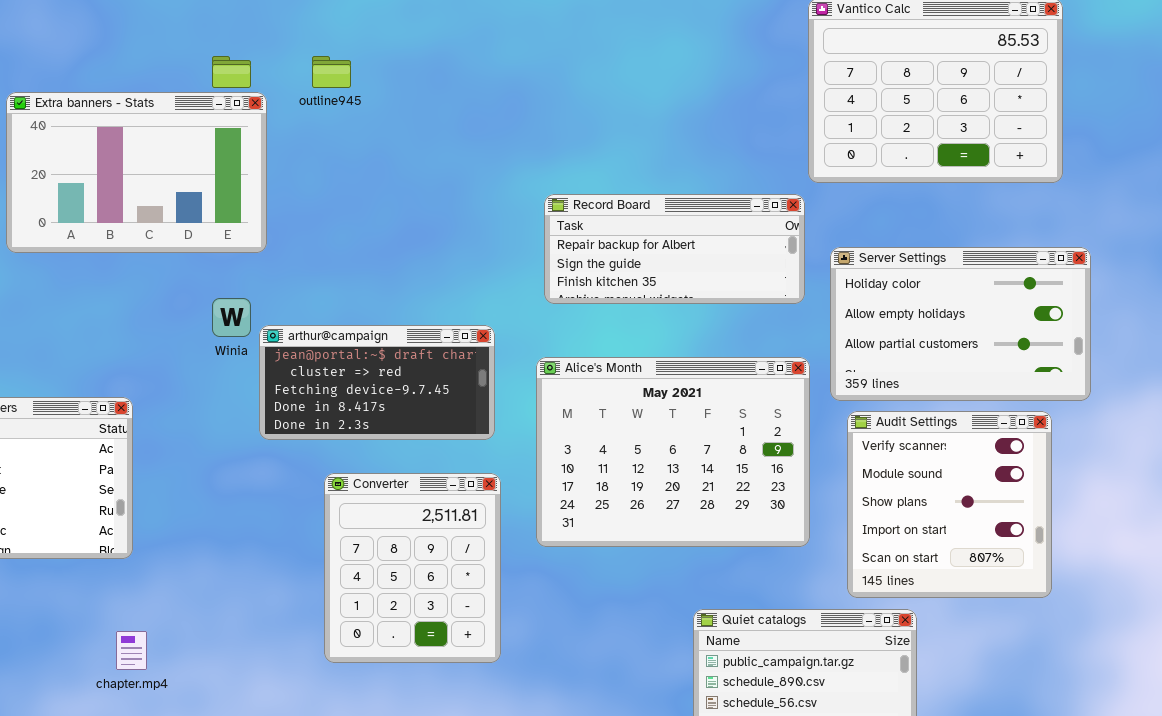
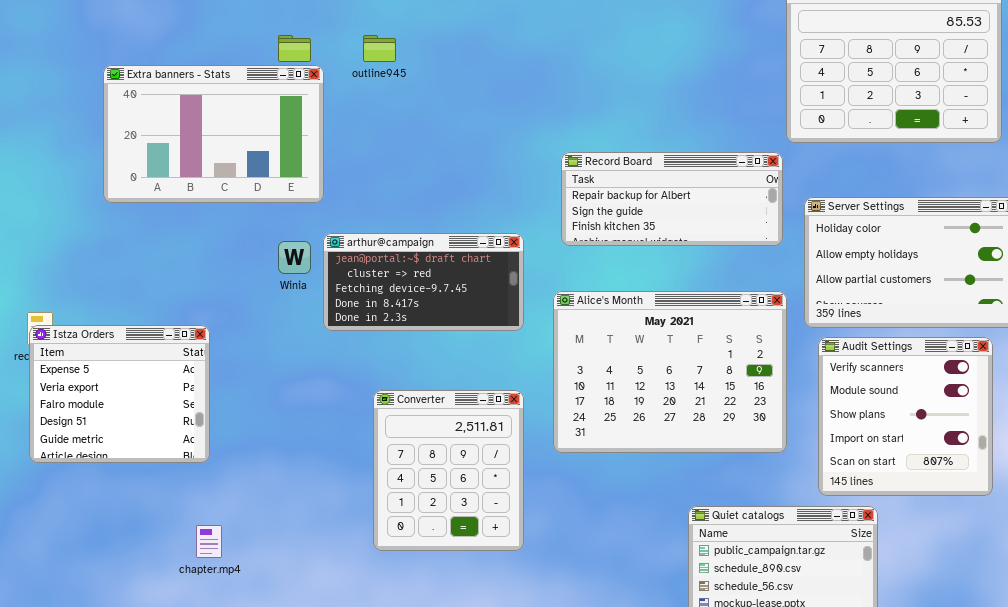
arthur@campaign: [259,325,495,440] -> [323,233,524,331], moved

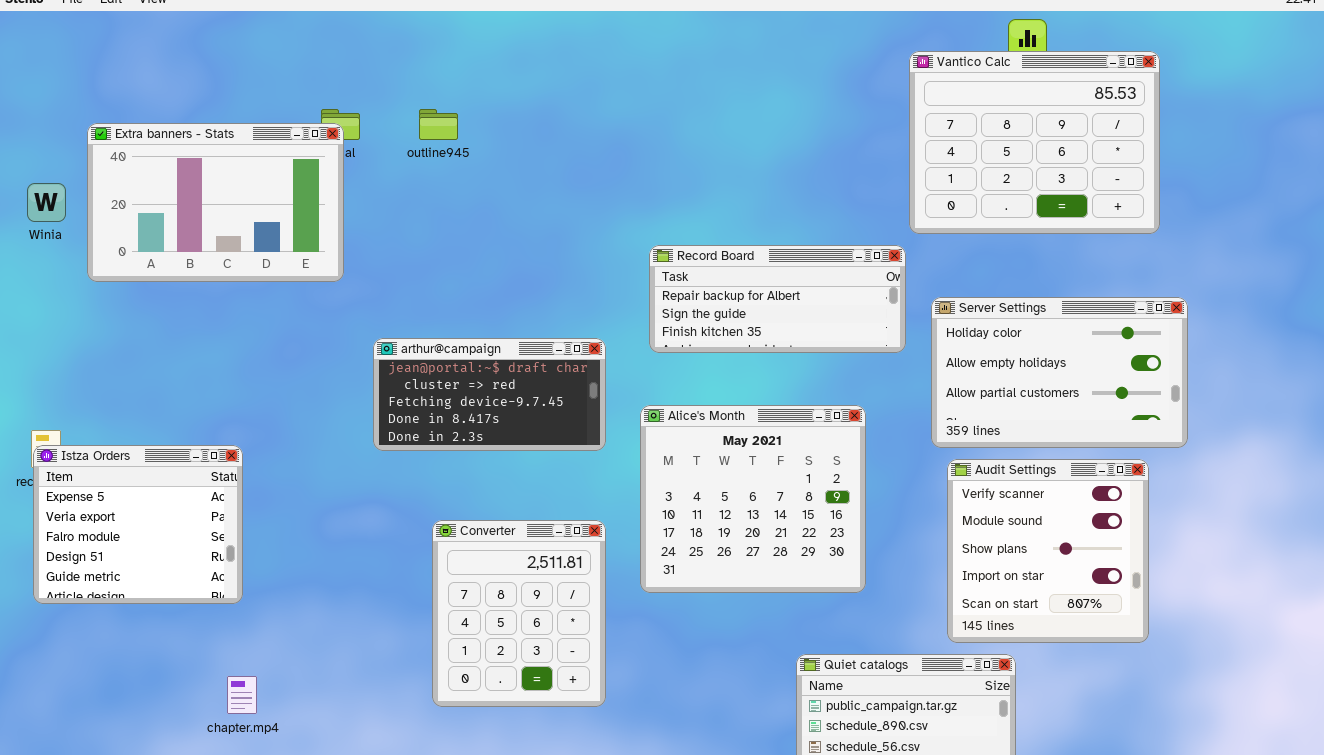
Extra banners - Stats: [103,65,324,203] -> [87,123,344,282], moved
Winia: [278,241,311,274] -> [27,183,66,222], moved
Alice's Month: [553,291,787,453] -> [640,405,866,593], resized

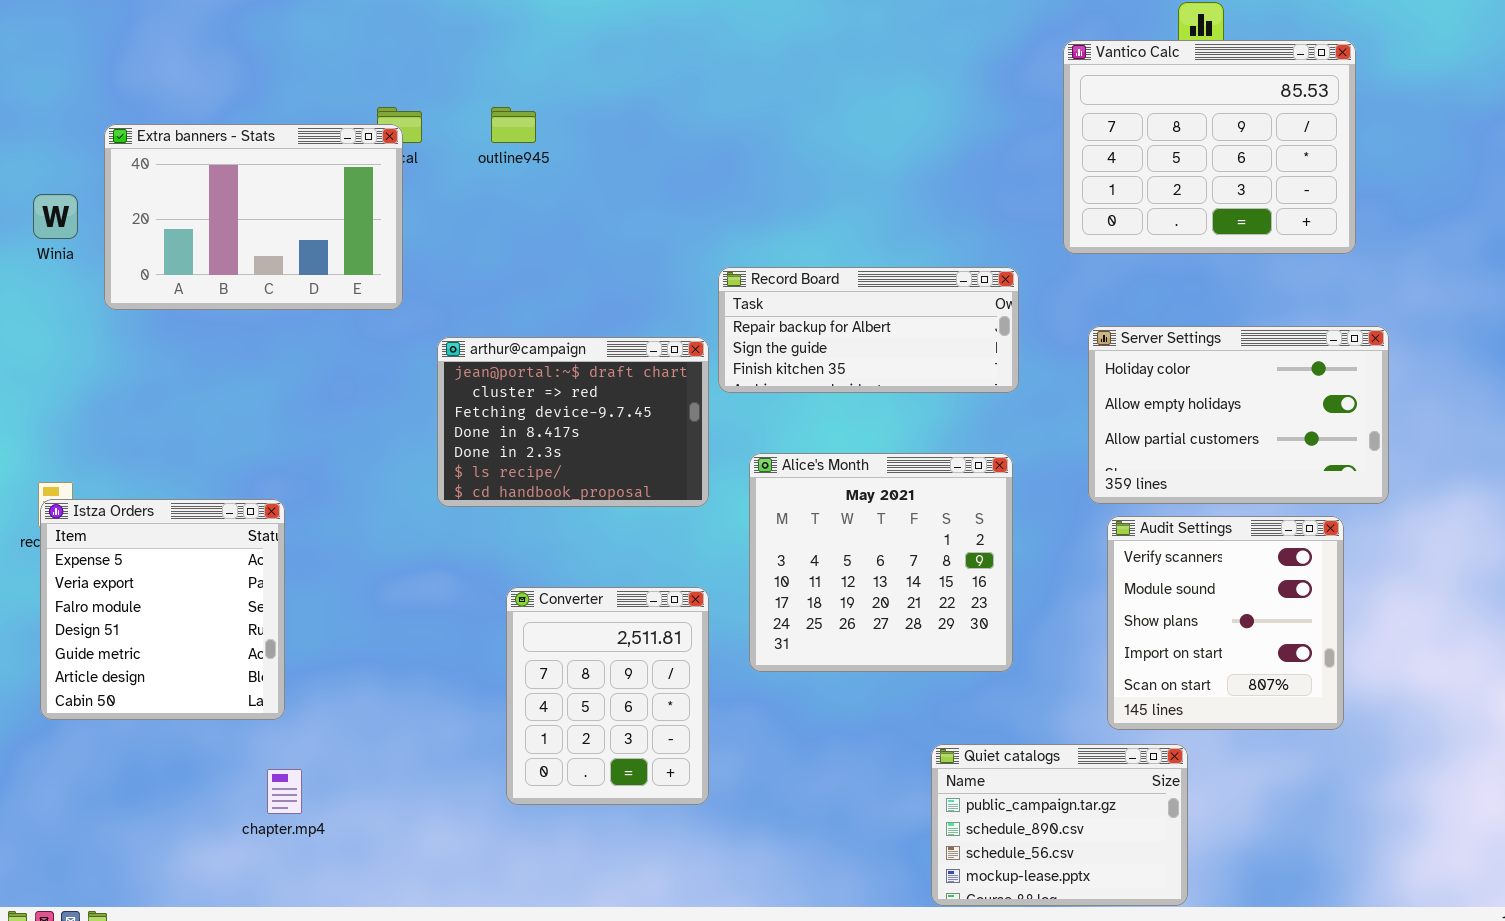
Record Board: [649,245,906,353] -> [718,267,1019,393], moved
arthur@campaign: [373,338,606,451] -> [437,337,709,507], resized
Istza Orders: [33,445,243,604] -> [40,499,285,720], resized

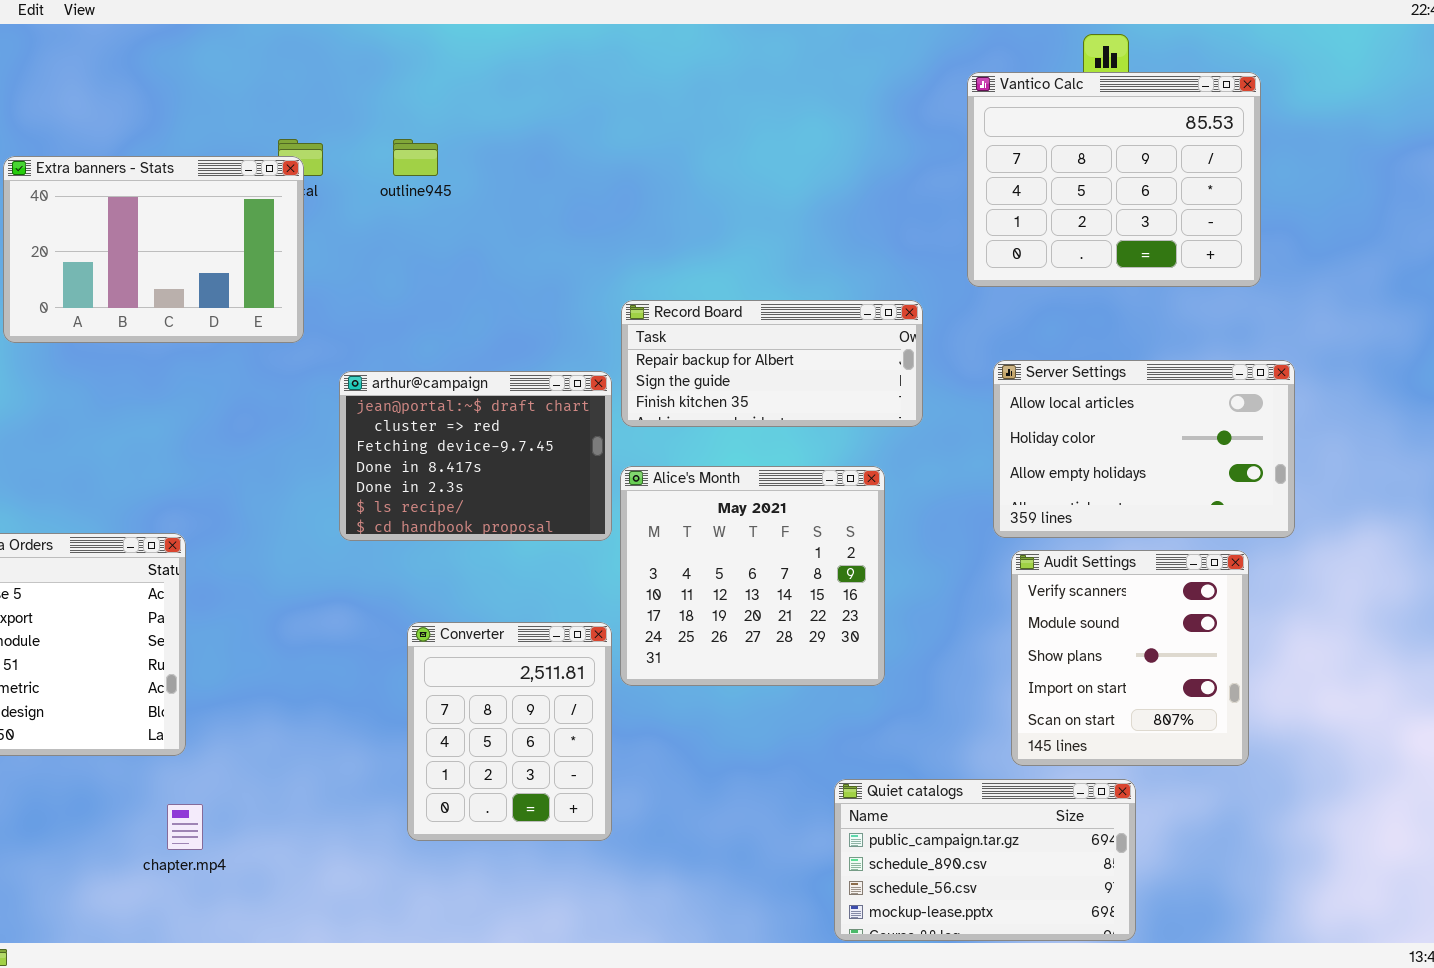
Server Settings: [1088,326,1389,504] -> [993,360,1295,538], scrolled up 1 row
Alice's Month: [749,453,1013,672] -> [620,466,885,686], moved
Quiet catalogs: [931,744,1188,906] -> [834,779,1136,941], resized

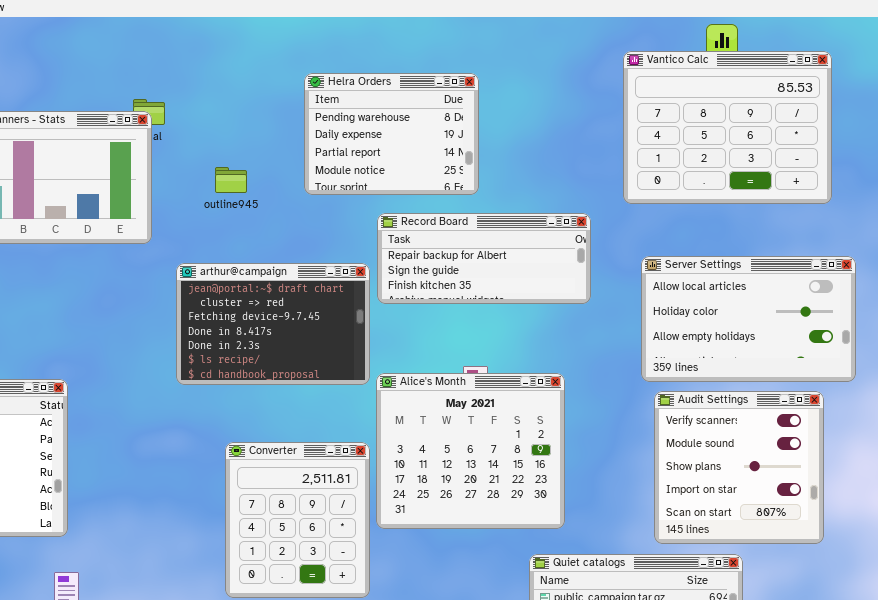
Helra Orders: none -> [304,73,479,195], opened
outline945: [393,139,438,176] -> [215,167,247,193], moved
Alice's Month: [620,466,885,686] -> [376,373,565,529], moved

